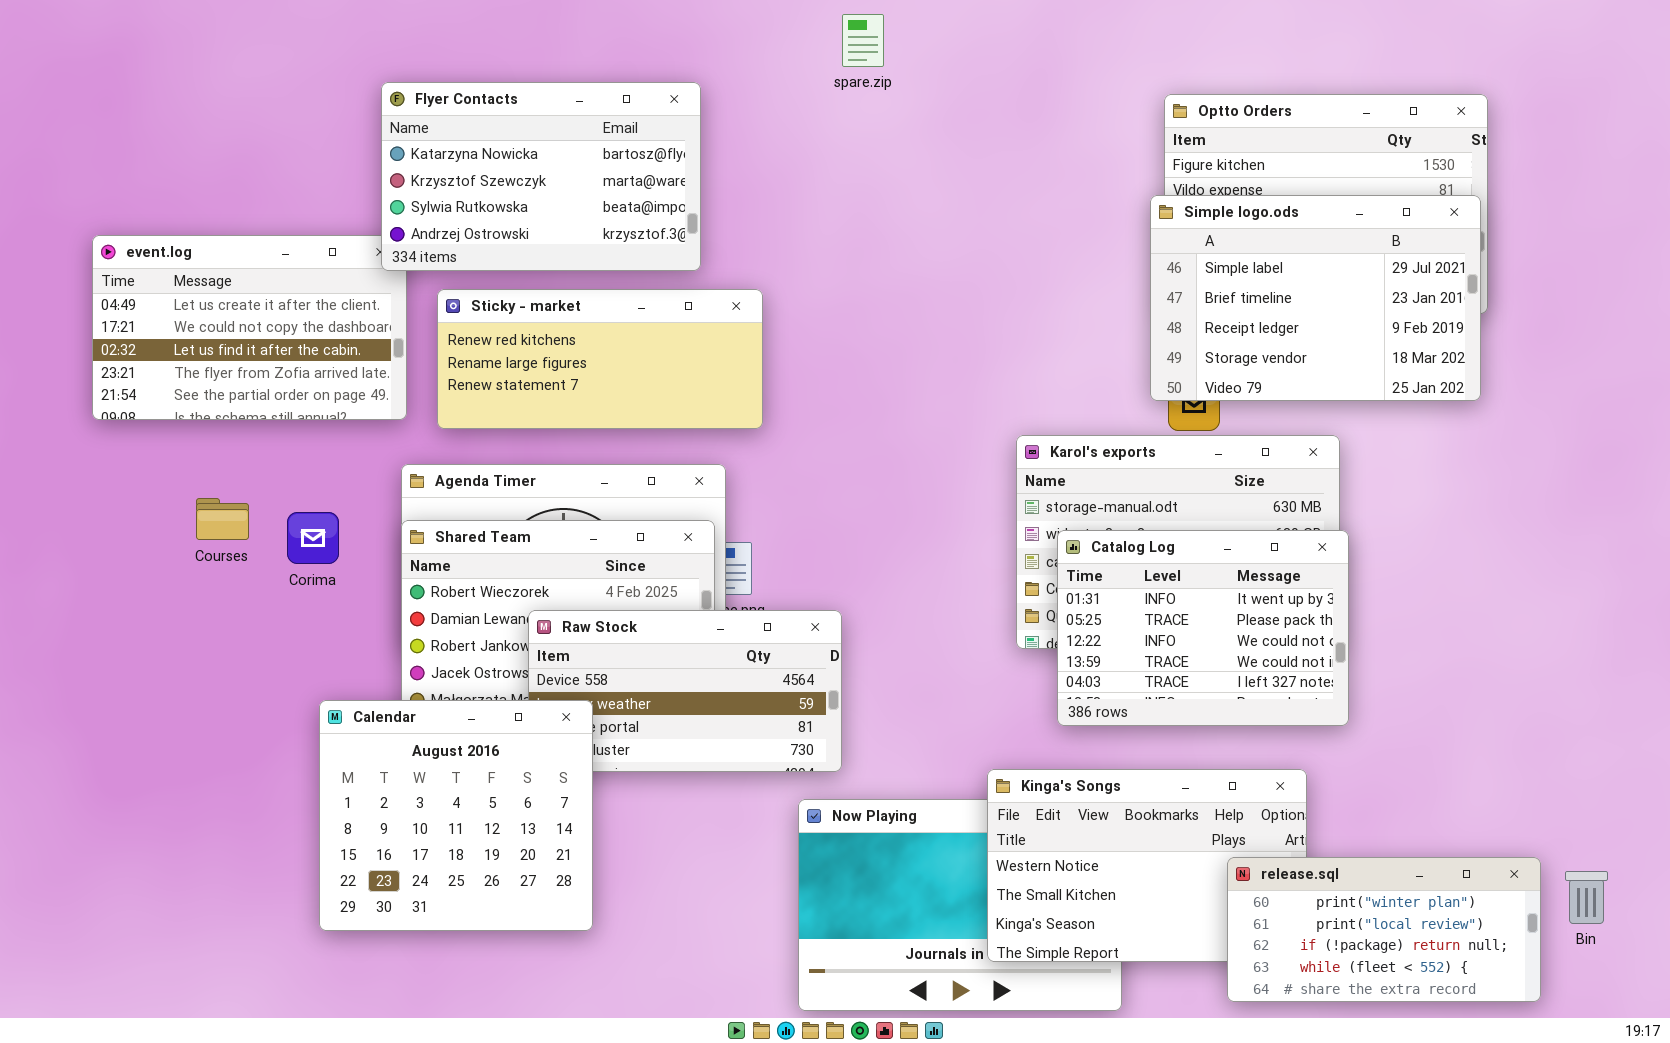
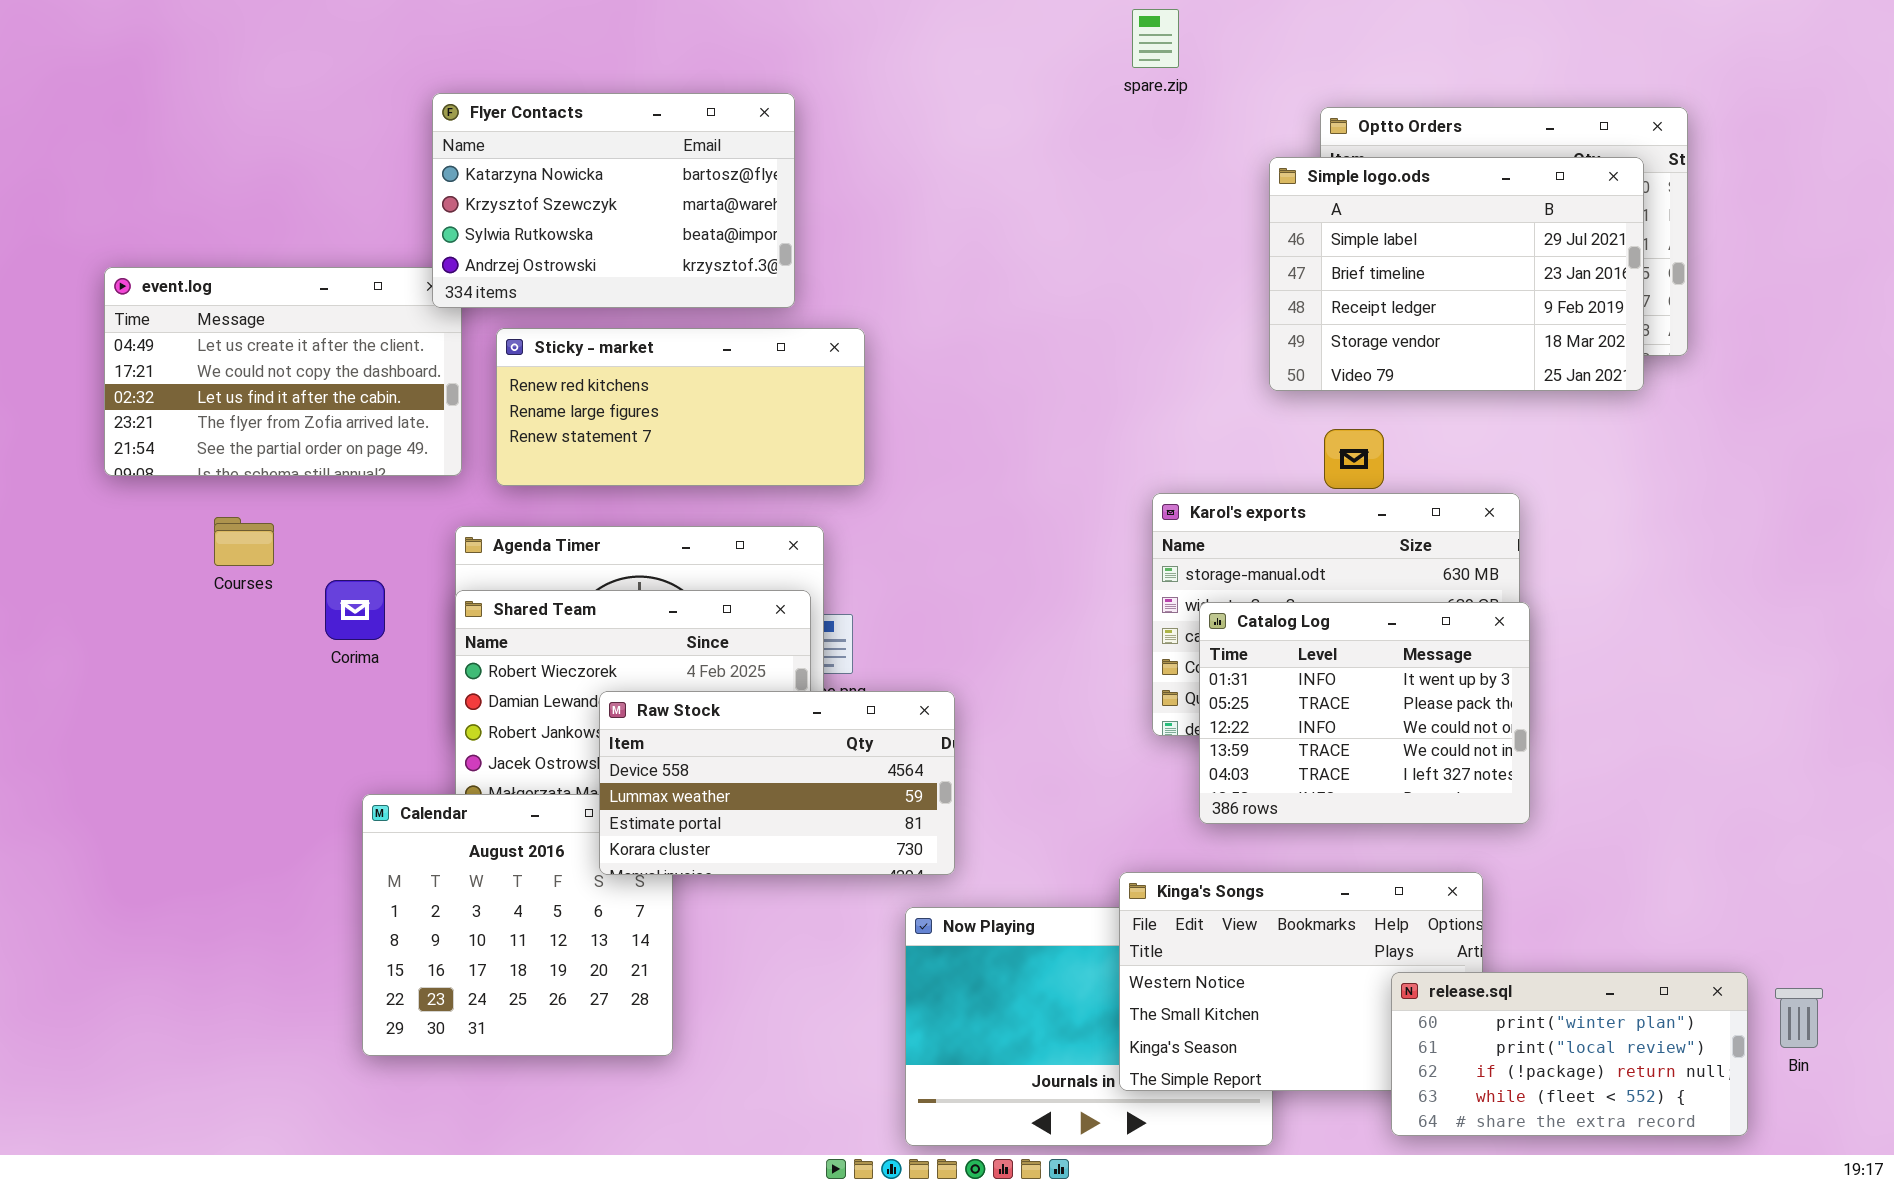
spare.zip: [842,14,884,67] -> [1132,9,1179,68], moved
Simple logo.ods: [1150,195,1481,401] -> [1269,157,1644,391], moved
Courses: [196,498,249,540] -> [214,517,274,566], moved
Raw Stock: [528,610,842,772] -> [599,691,955,875], raised

